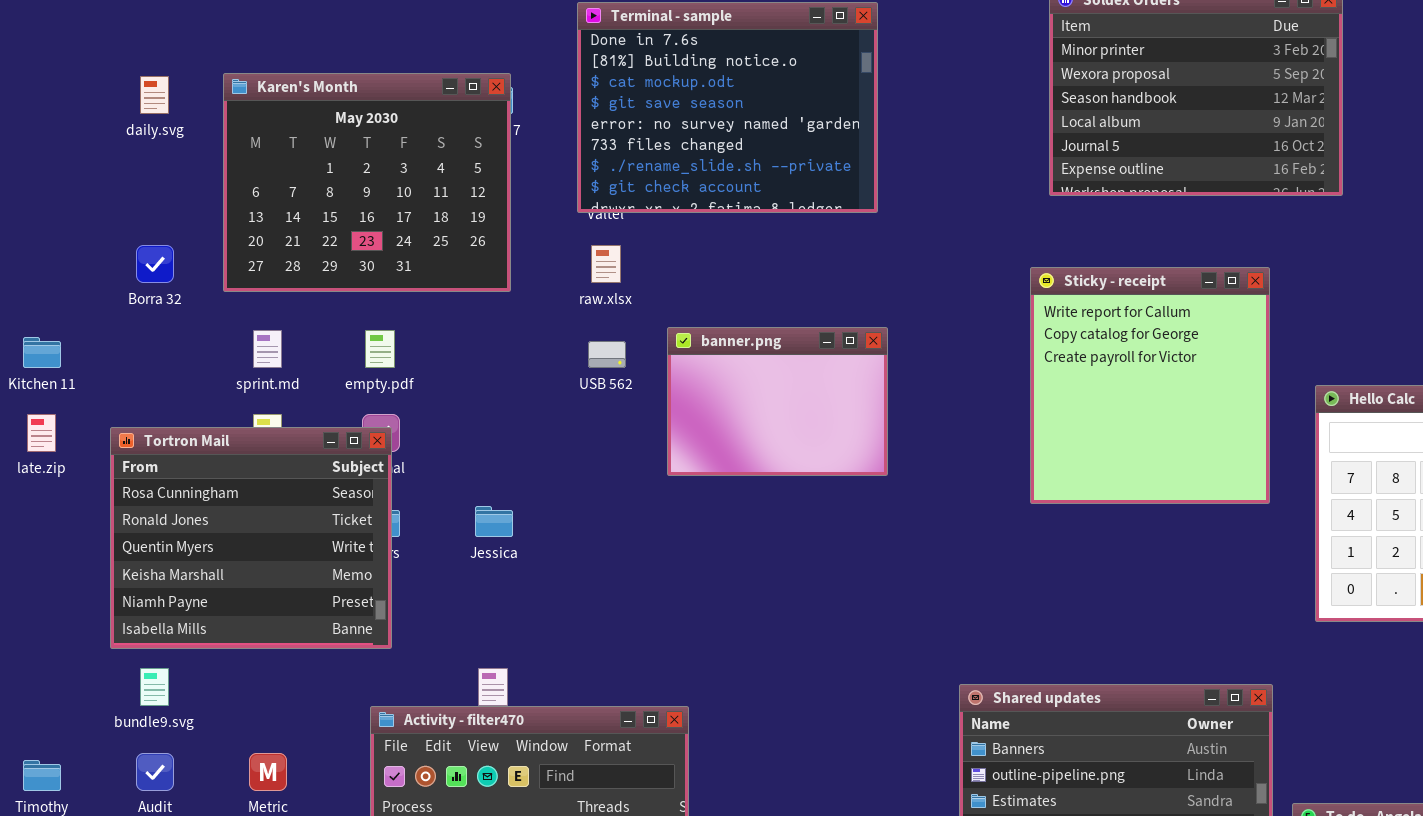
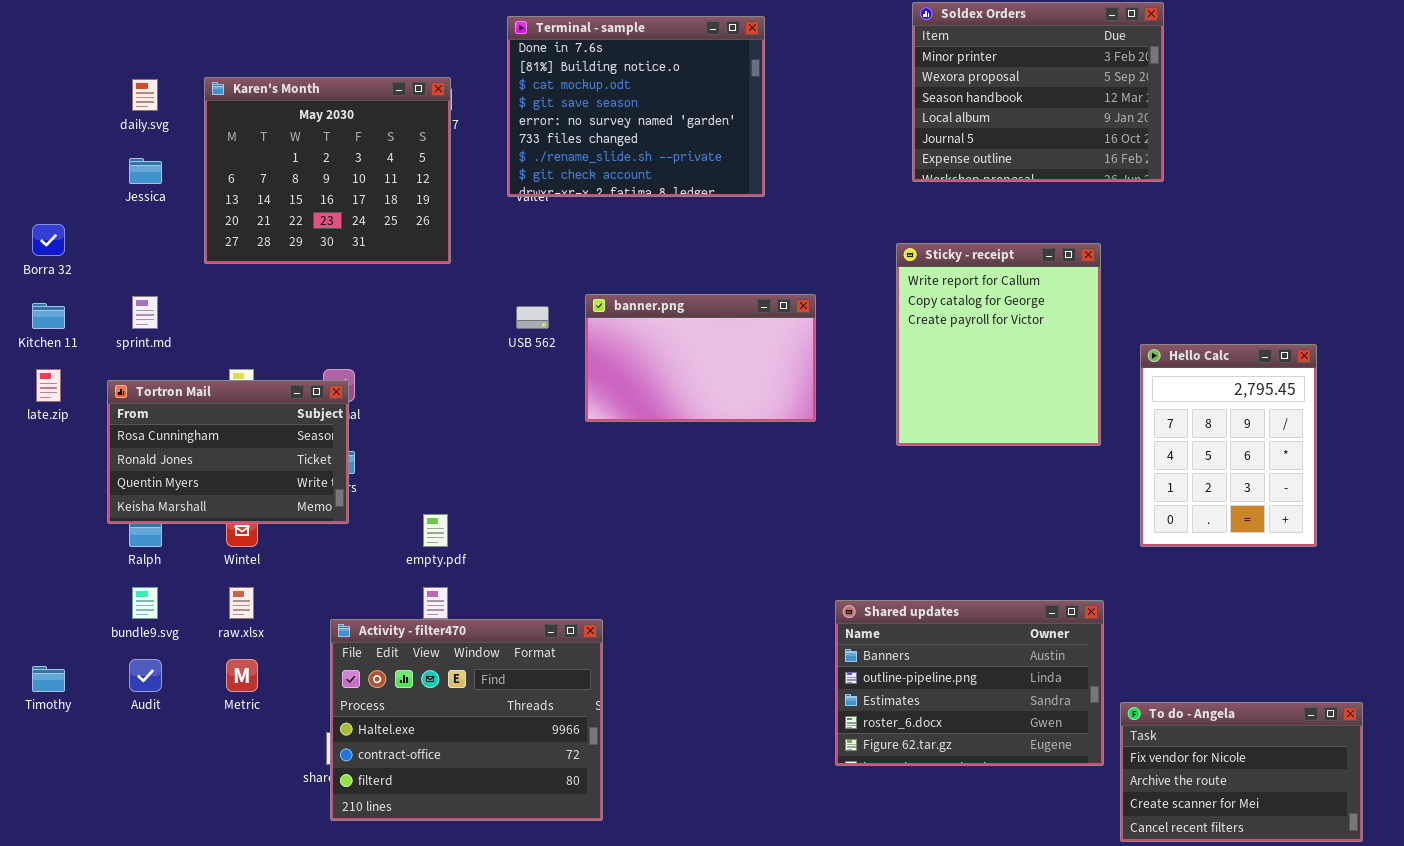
Borra 32: [136,245,174,283] -> [32,224,65,256], moved
raw.xlsx: [591,245,621,283] -> [229,587,254,619], moved
banner.png: [667,327,888,476] -> [585,294,816,422], resized
sprint.md: [253,330,282,368] -> [132,296,158,329], moved
empty.pdf: [365,330,395,368] -> [423,514,448,547], moved
Tortron Mail: [110,427,392,649] -> [107,380,349,524], resized
Jessica: [475,506,513,537] -> [129,158,162,184], moved

